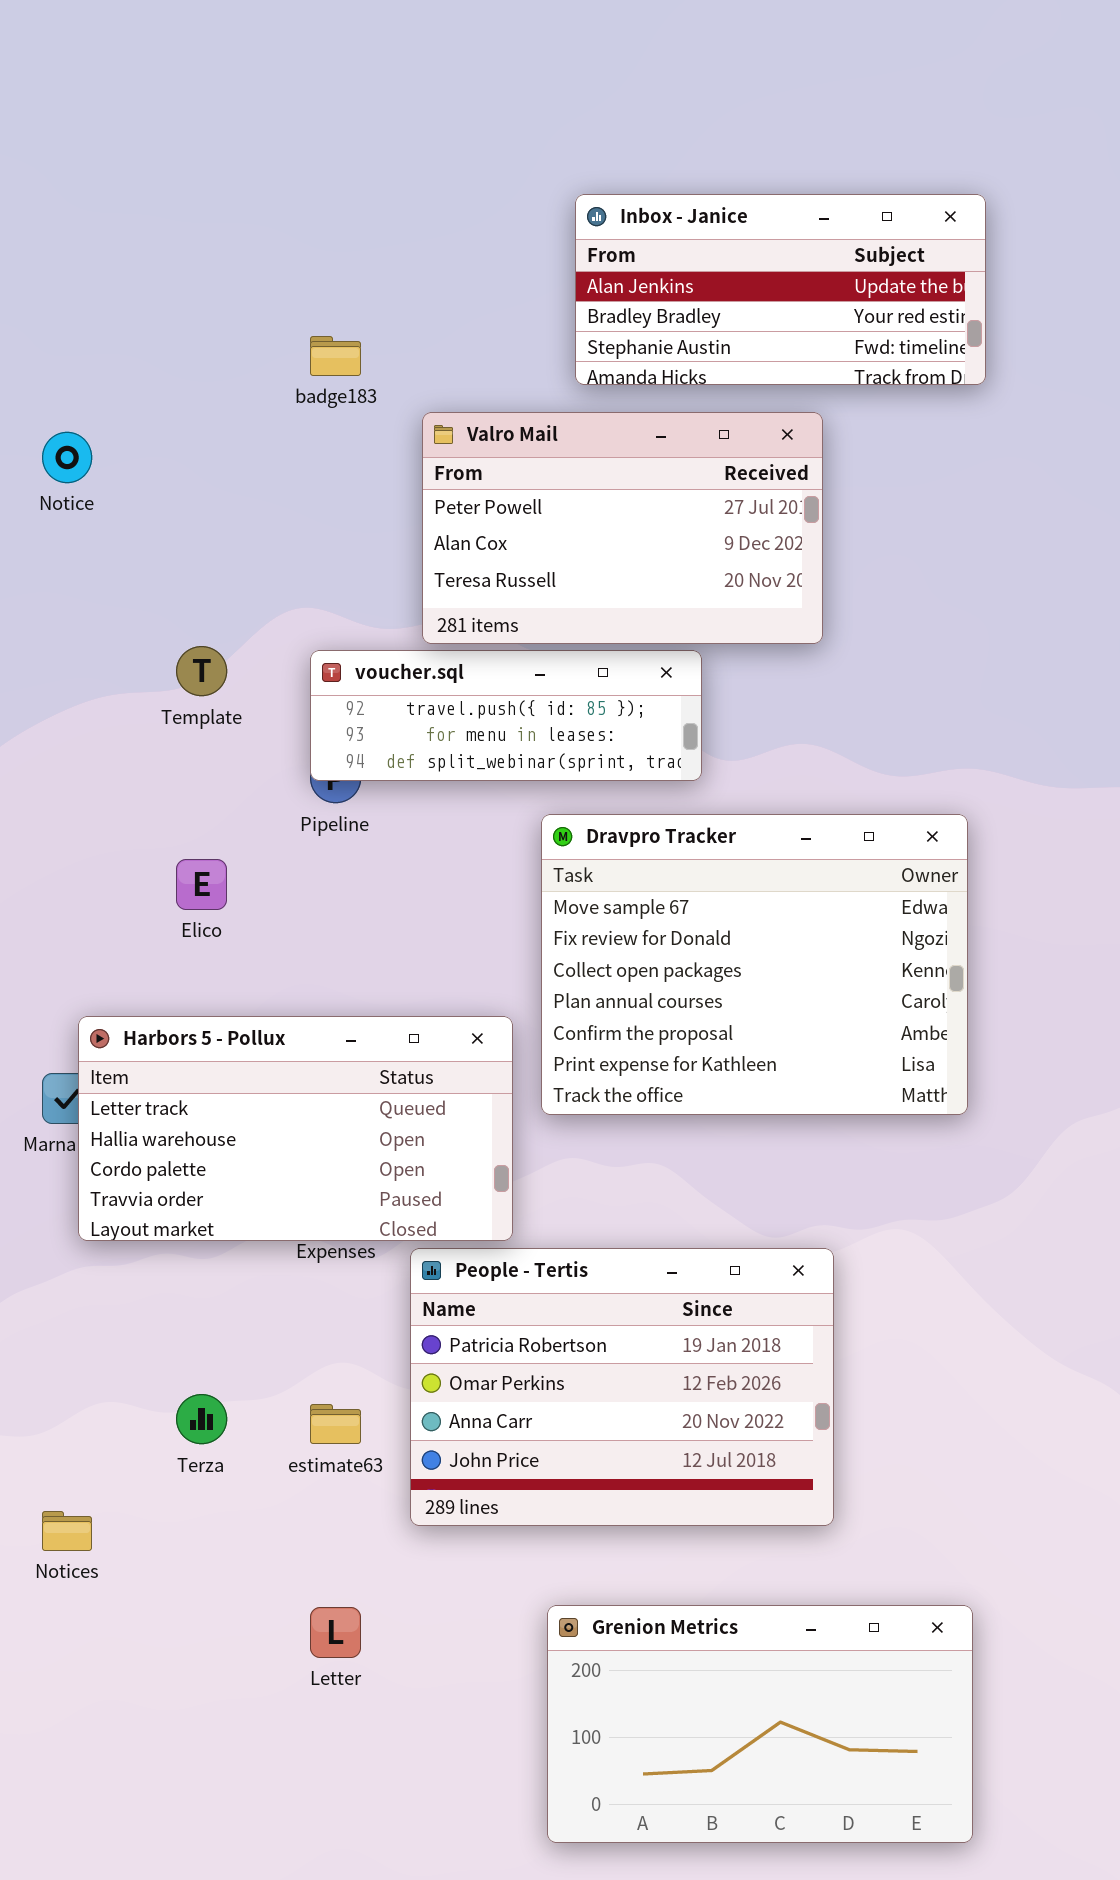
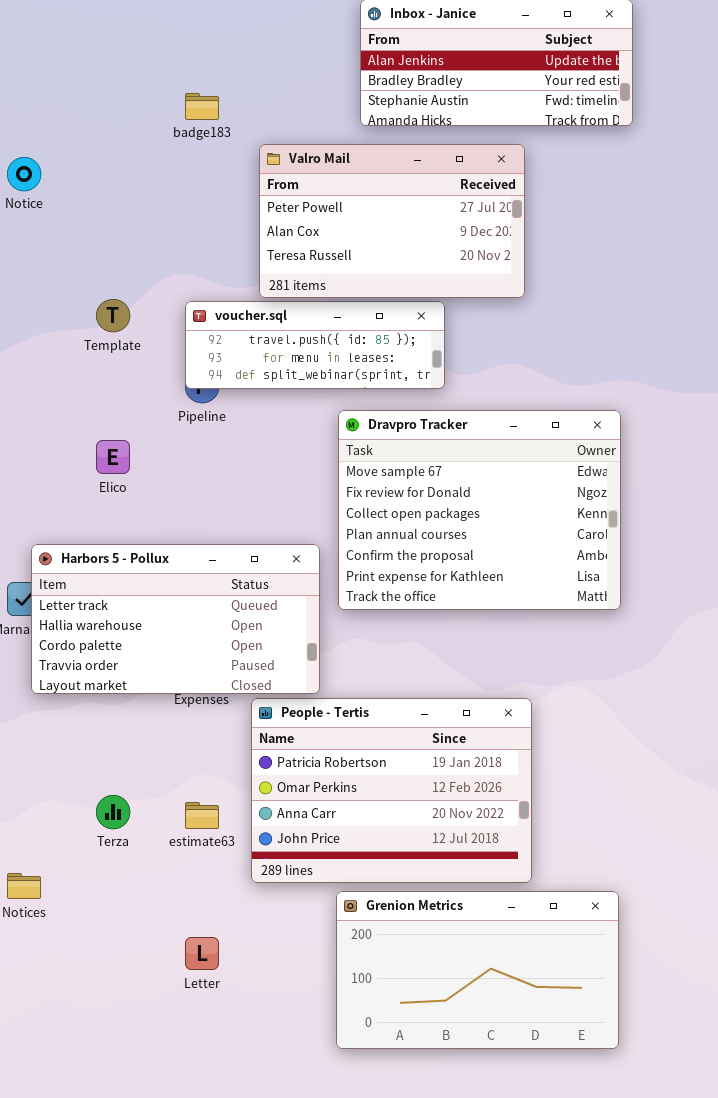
Grenion Metrics: [547,1605,973,1843] -> [336,891,619,1049], moved

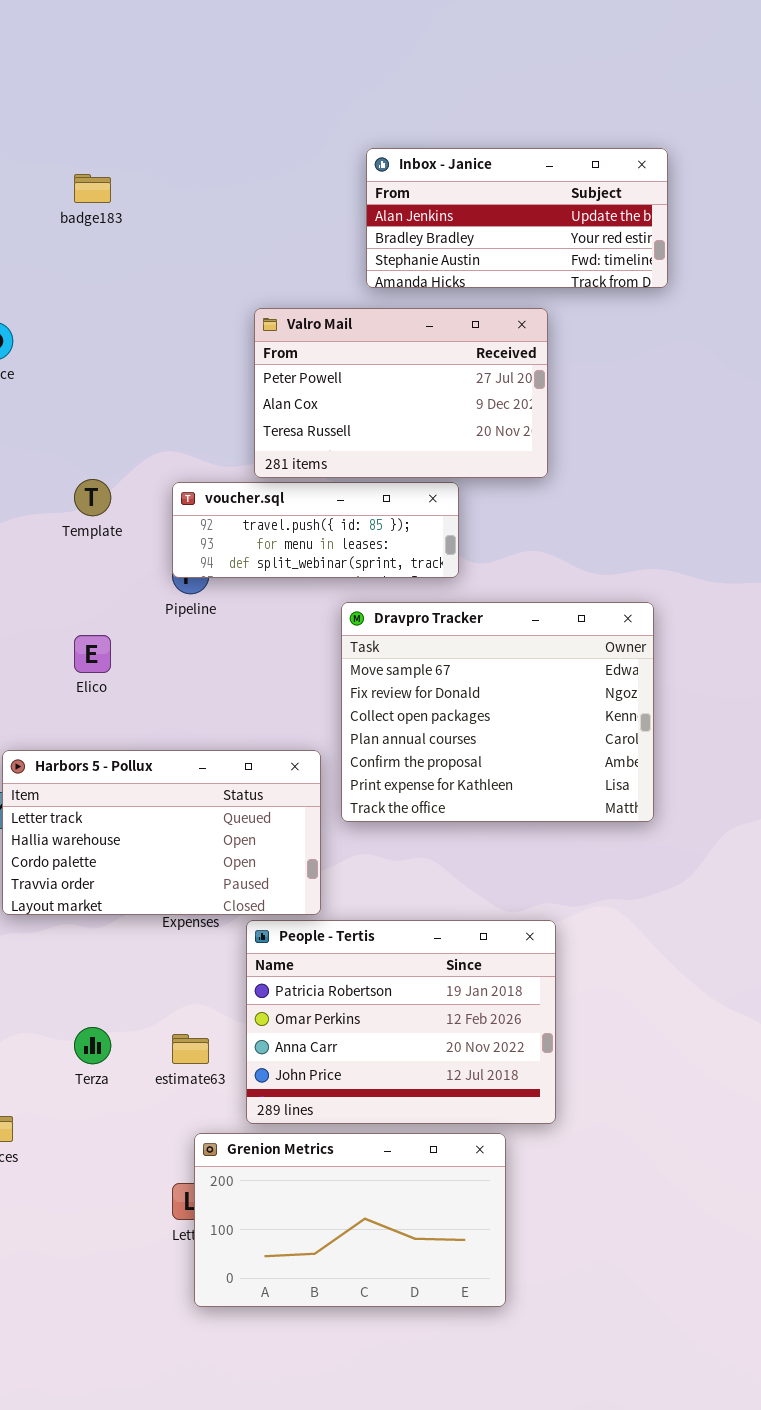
badge183: [185,93,219,120] -> [74,174,111,203], moved
Grenion Metrics: [336,891,619,1049] -> [194,1133,506,1307], moved

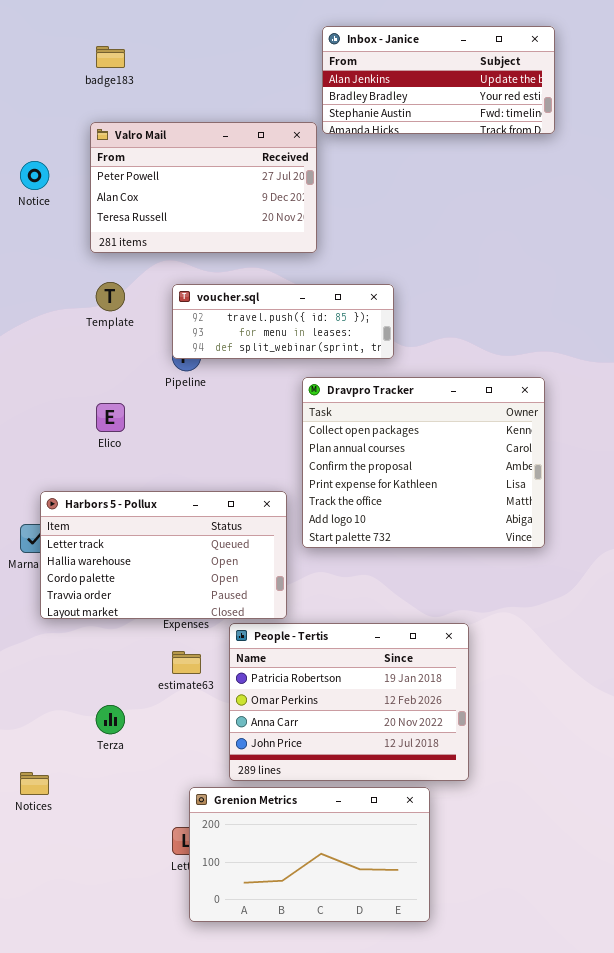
Valro Mail: [254,308,548,478] -> [90,122,317,253], moved
Dravpro Tracker: [341,602,654,822] -> [302,377,545,548], scrolled down 2 rows
estimate63: [172,1034,209,1064] -> [172,651,201,674], moved

